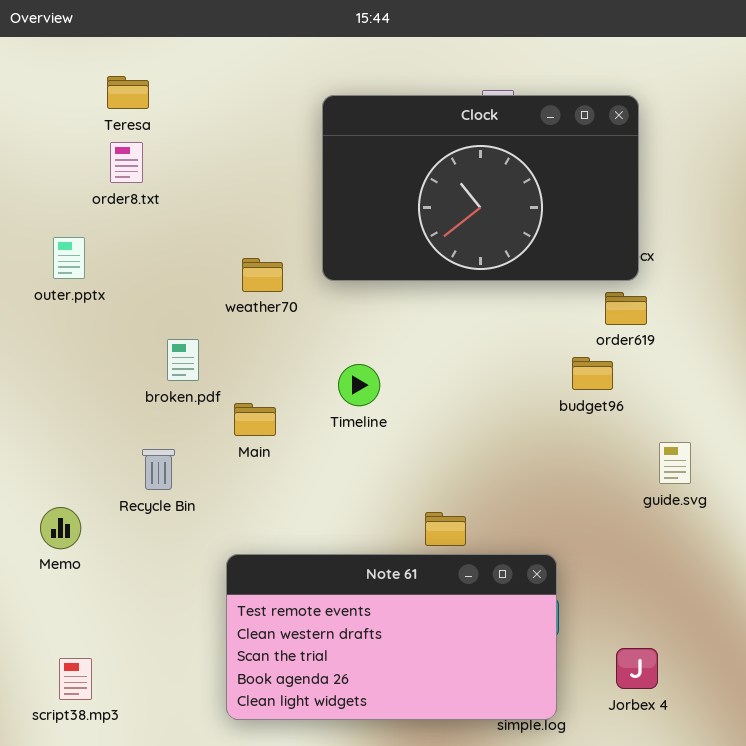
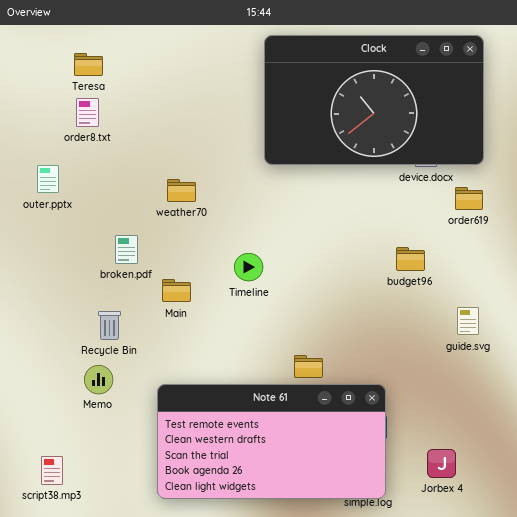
Clock: [322,95,639,281] -> [264,35,484,165], moved
order619: [605,292,647,325] -> [455,187,483,210], moved
Memo: [40,507,81,549] -> [84,365,113,394], moved

